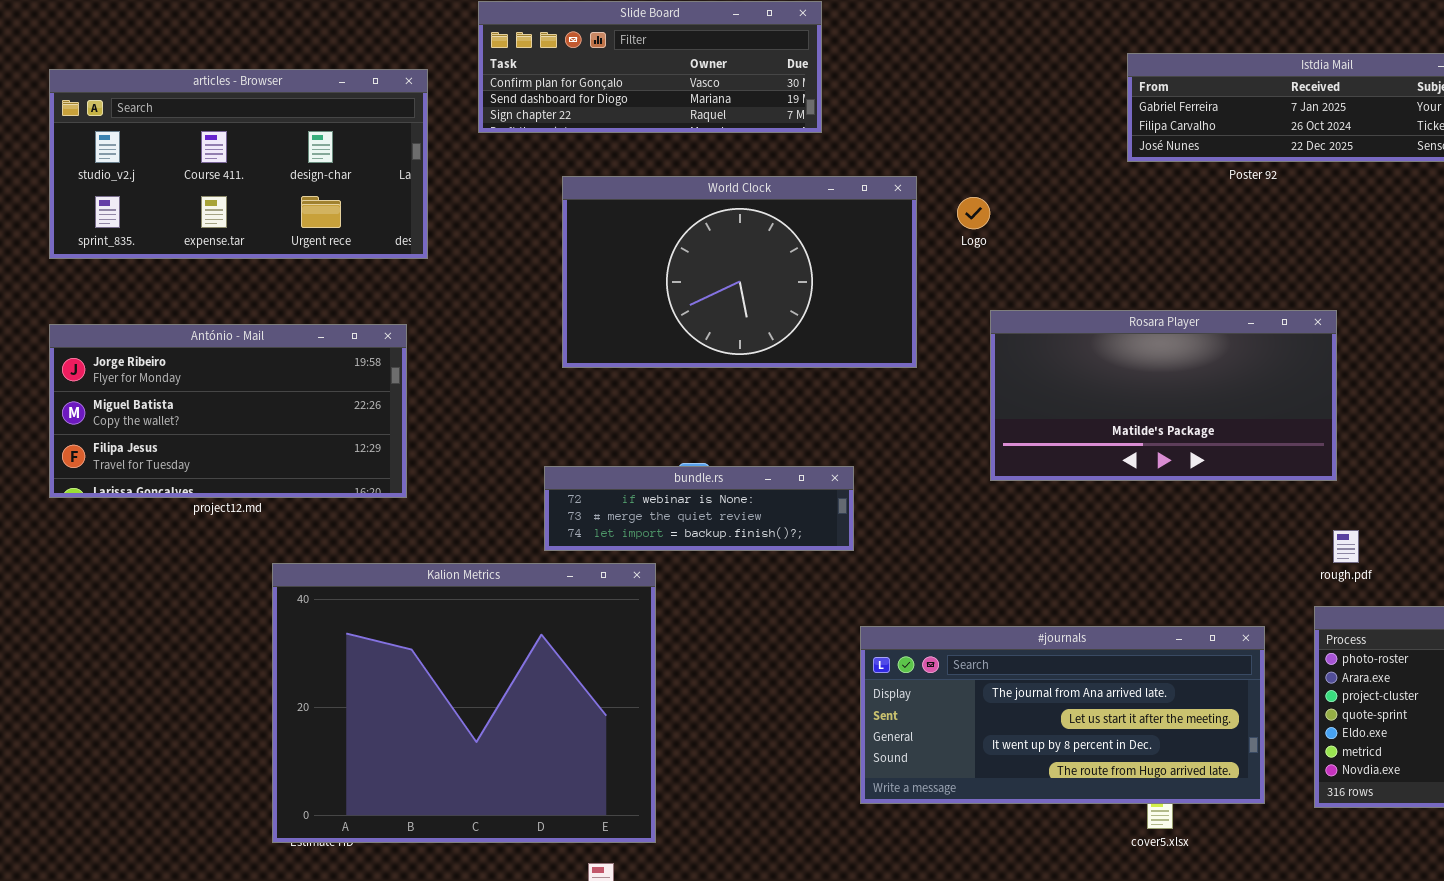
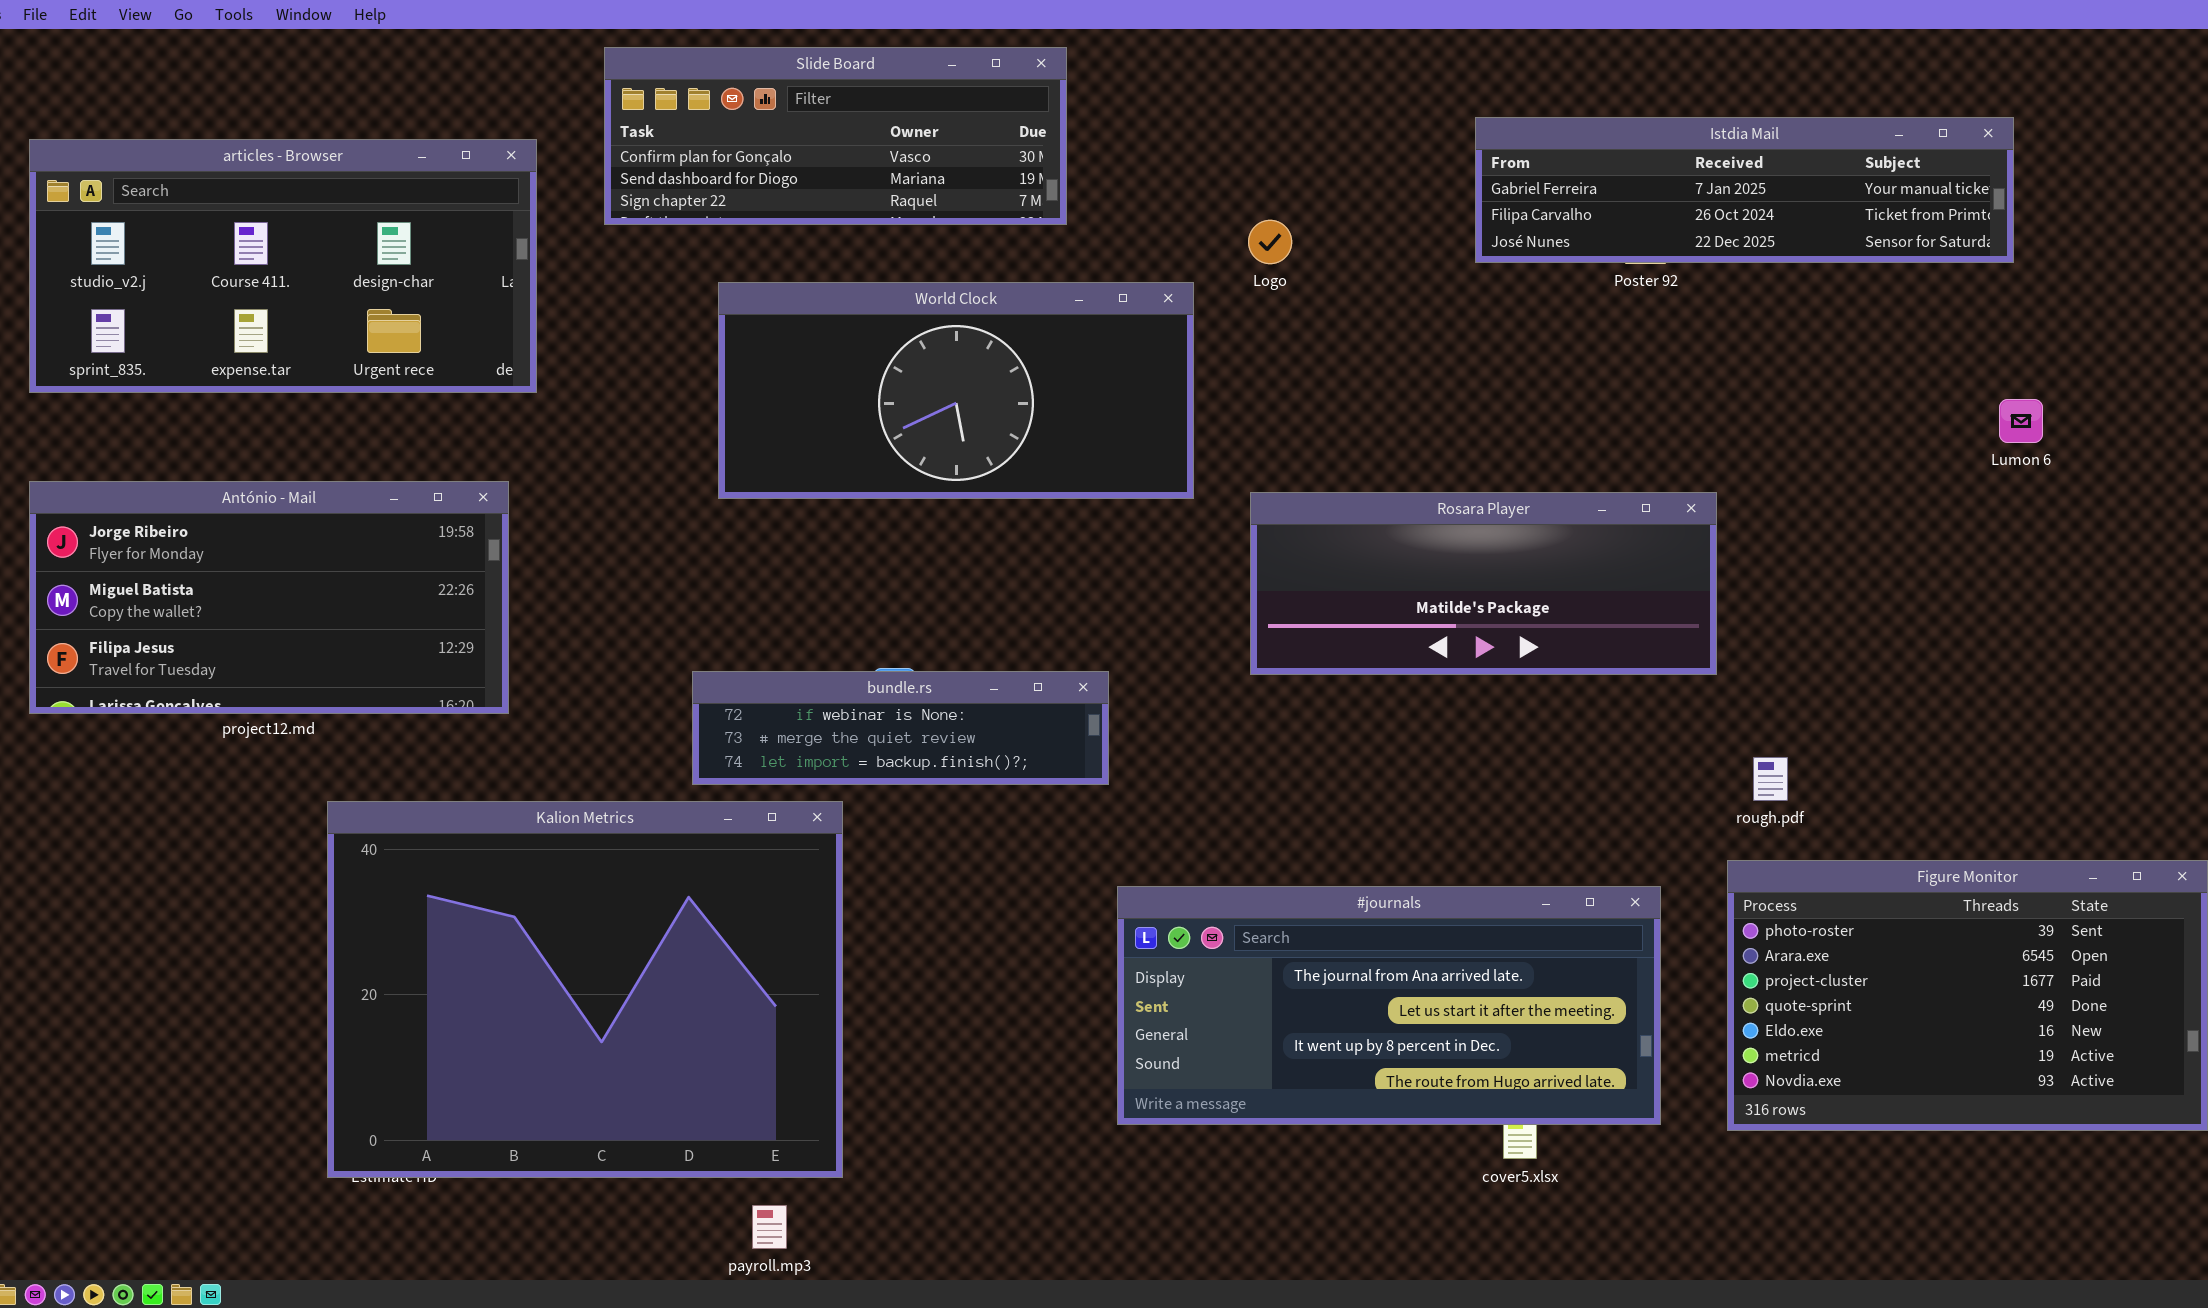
World Clock: [562,176,917,368] -> [718,282,1194,499], resized
Logo: [957,197,990,229] -> [1248,220,1292,264], moved
Rosara Player: [990,310,1337,481] -> [1250,492,1717,675], moved, resized

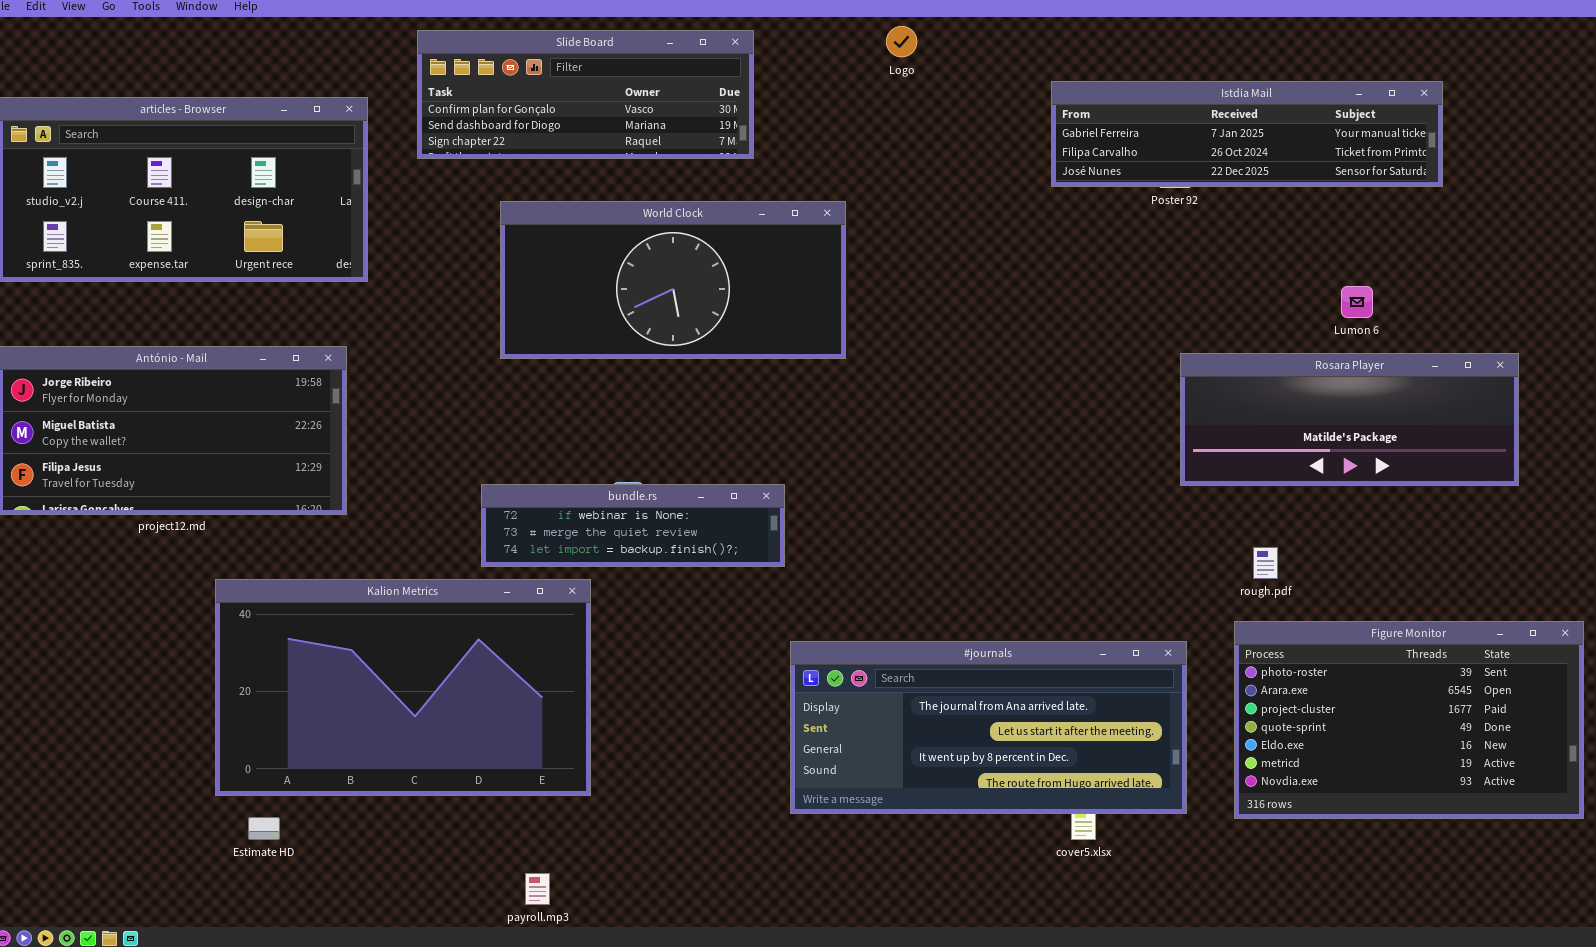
Logo: [1248,220,1292,264] -> [886,26,917,57], moved
Lumon 6: [1999,399,2043,443] -> [1341,286,1373,318], moved
Rosara Player: [1250,492,1717,675] -> [1180,353,1519,486], moved
Kalion Metrics: [327,801,843,1178] -> [215,579,591,796], resized

